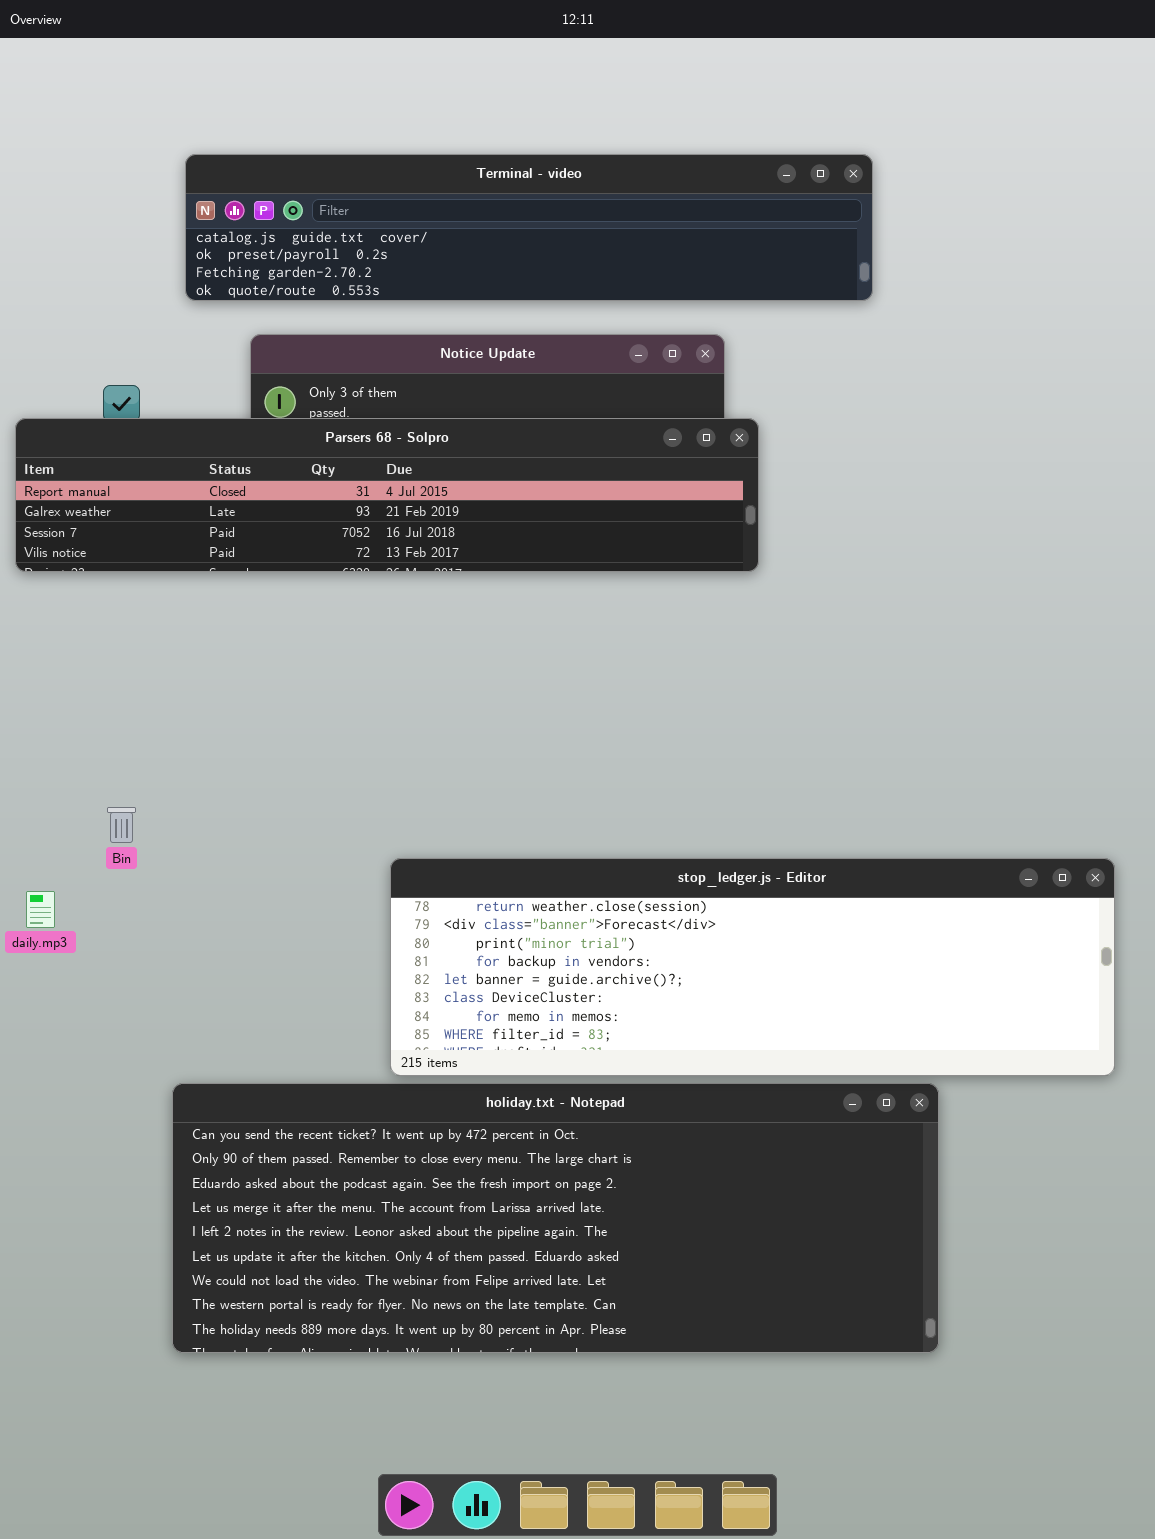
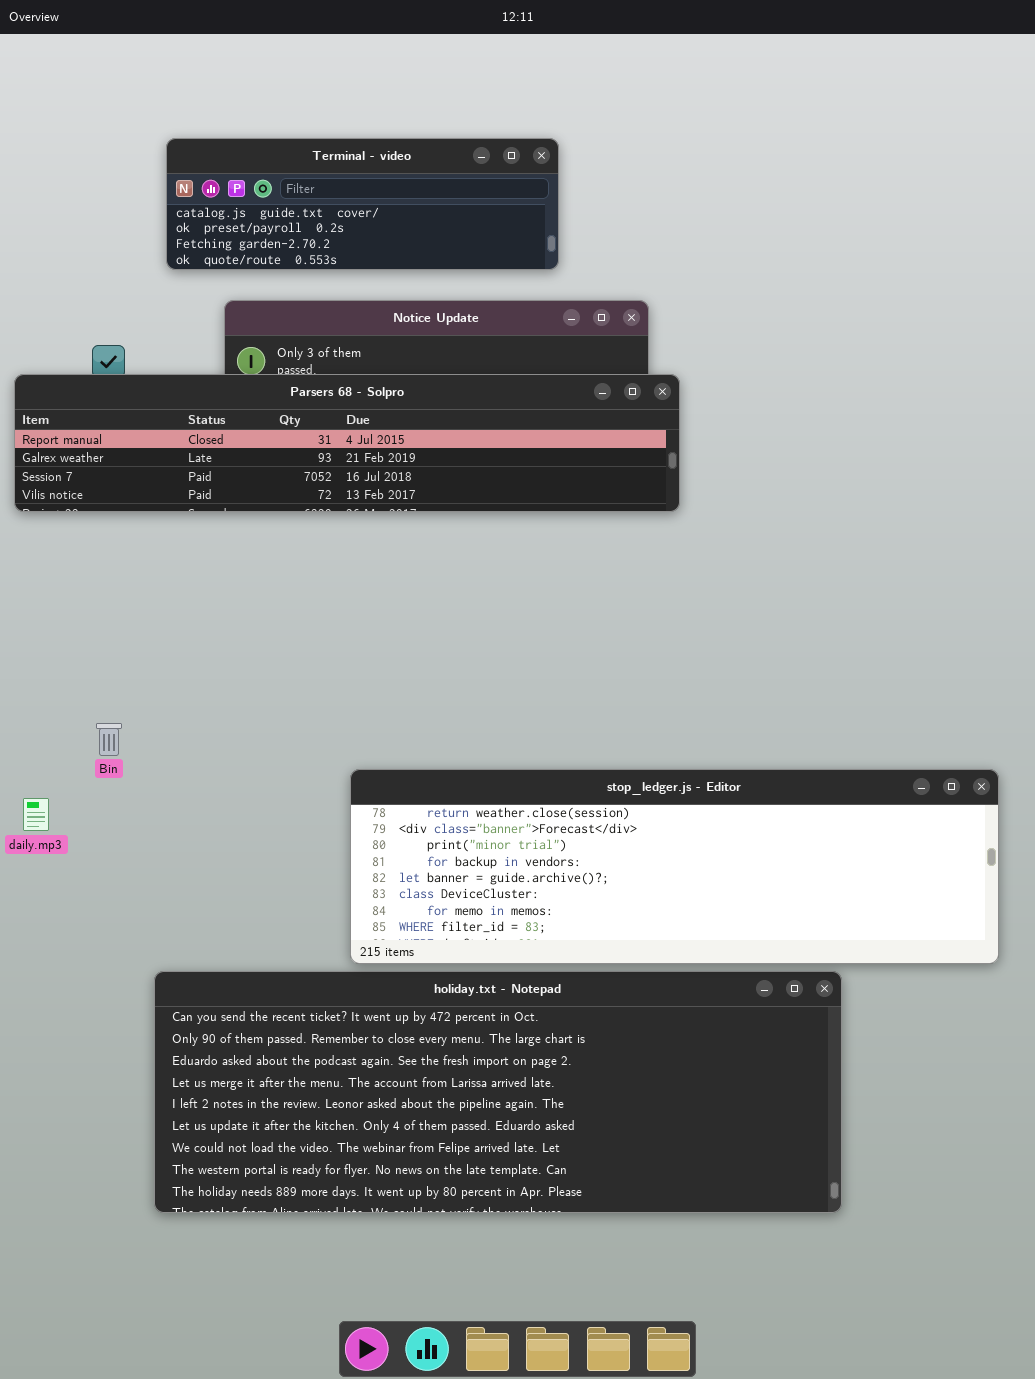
Terminal - video: [185,154,873,301] -> [166,138,559,270], resized

